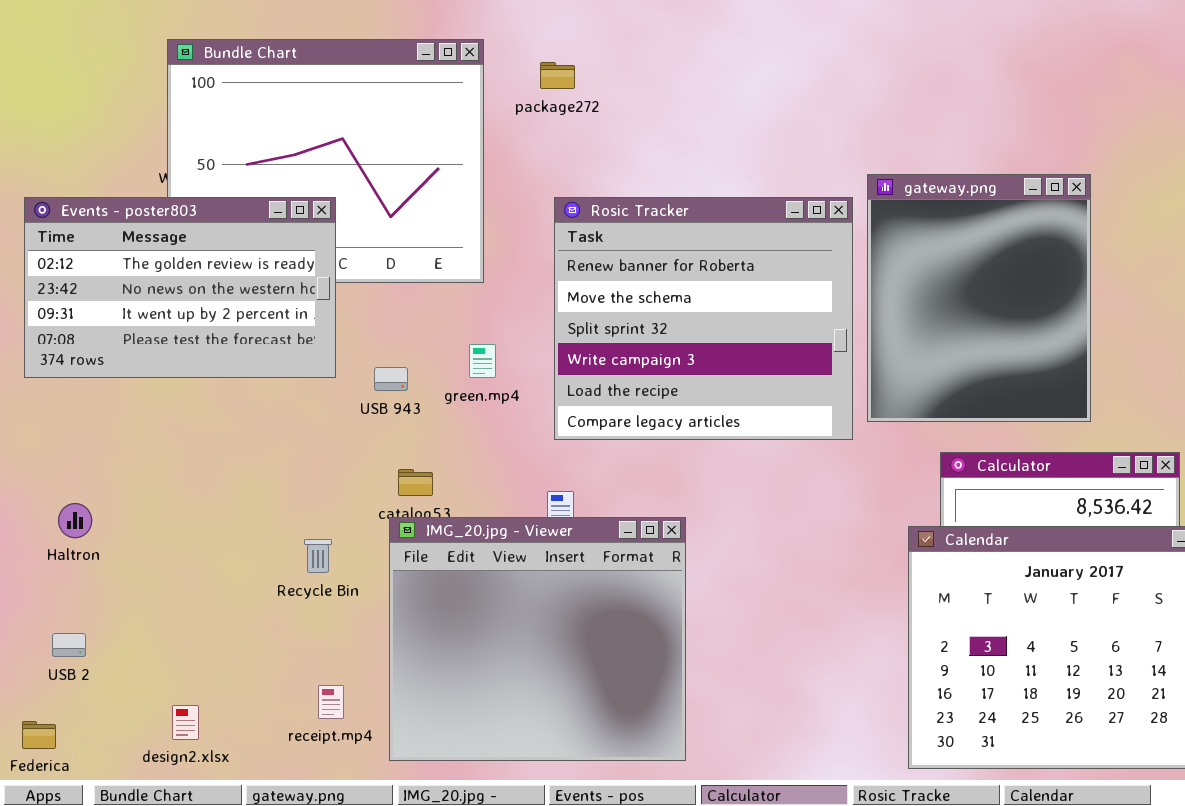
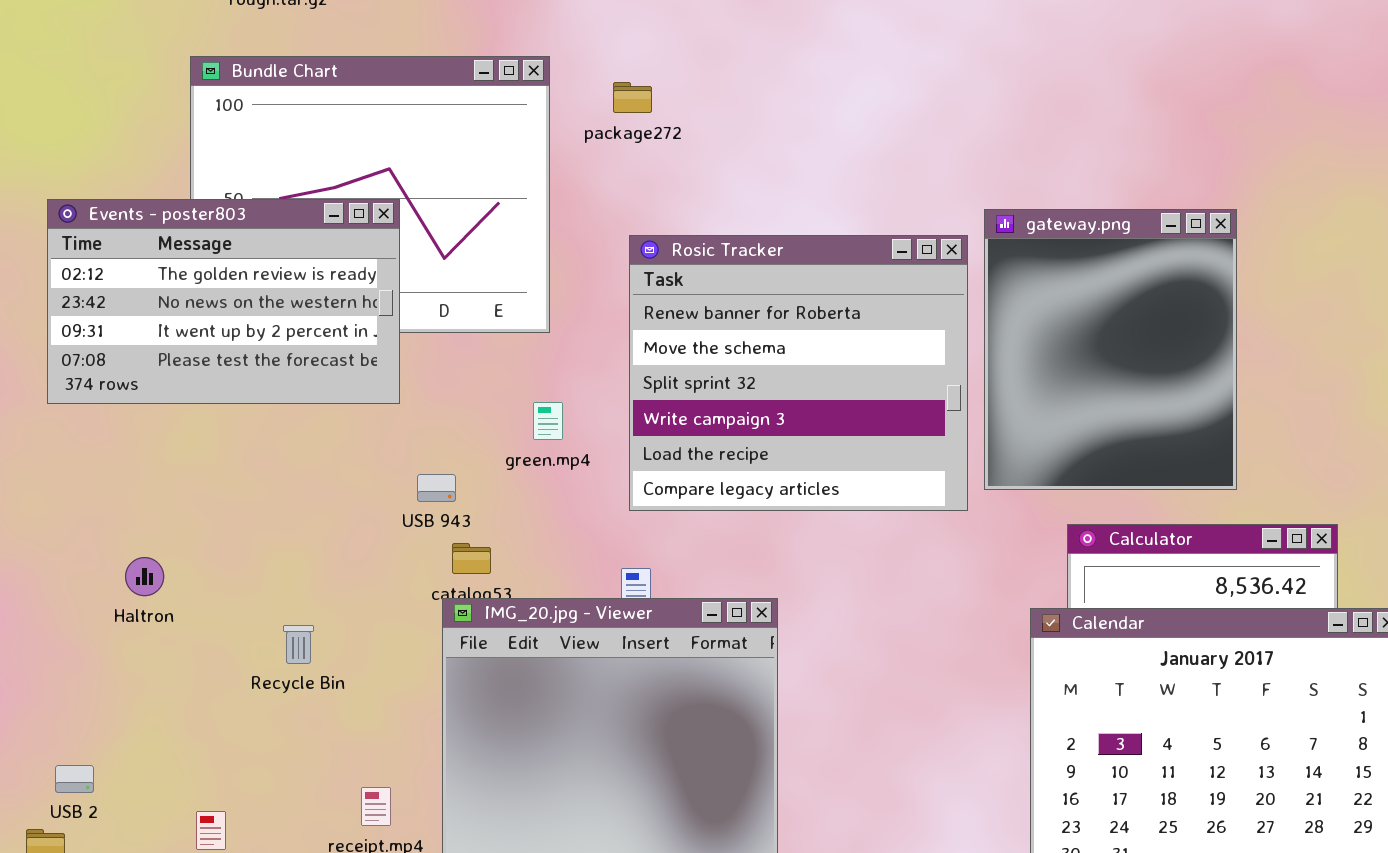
Events - poster803: [24,197,336,378] -> [47,199,400,404], moved
USB 943: [374,367,408,391] -> [417,474,456,502], moved
Haltron: [58,503,92,538] -> [125,557,164,596], moved
Recycle Bin: [304,539,332,573] -> [283,625,314,664], moved
USB 2: [52,633,86,657] -> [55,765,94,793], moved

